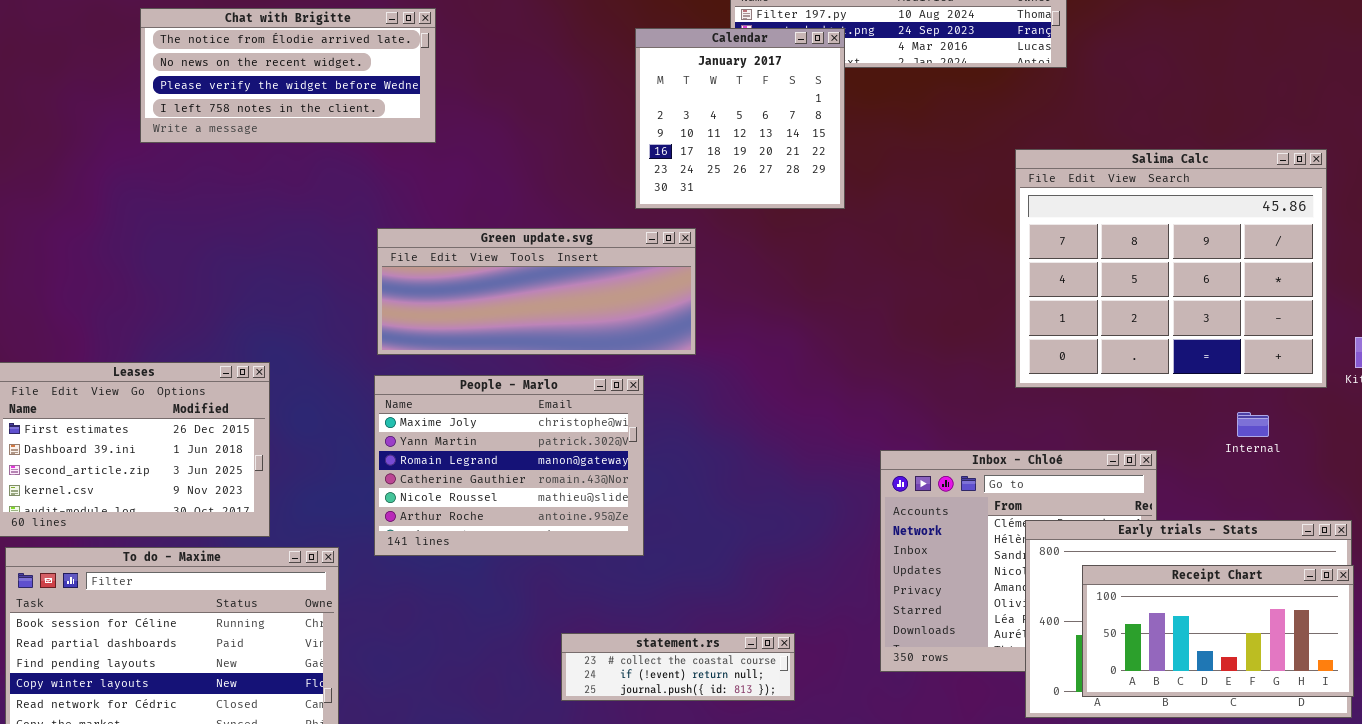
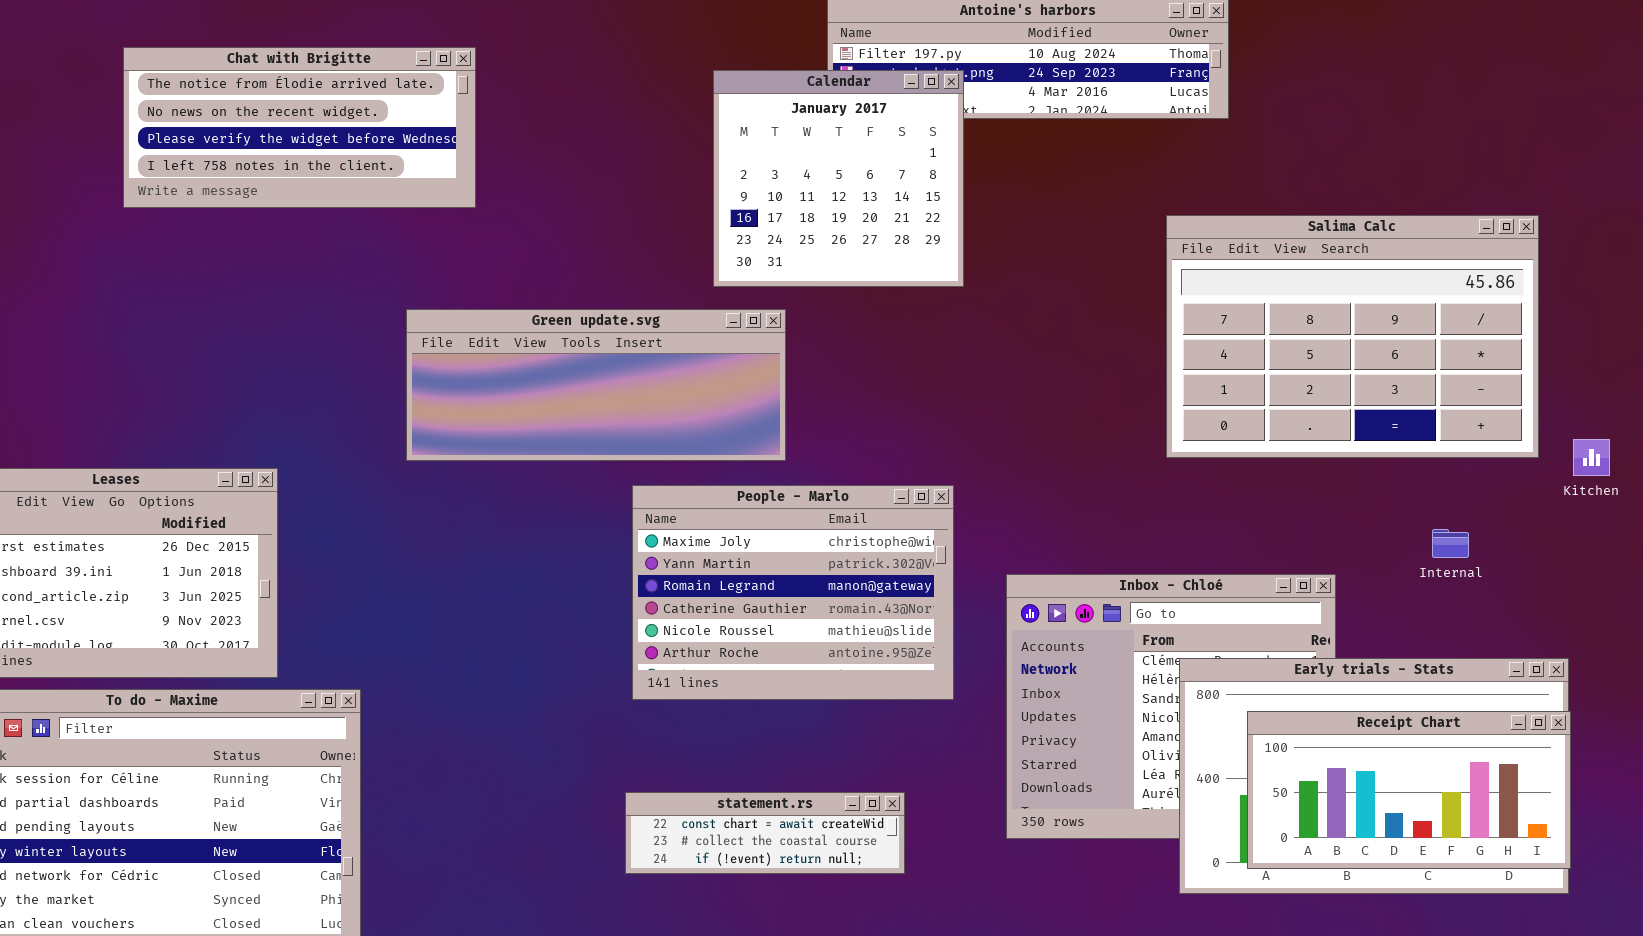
Salima Calc: [1015,149,1327,388] -> [1166,215,1539,458], resized
People - Marlo: [374,375,644,556] -> [632,485,954,700], moved
statement.rs: [561,633,795,701] -> [625,792,905,874], scrolled up 1 row

